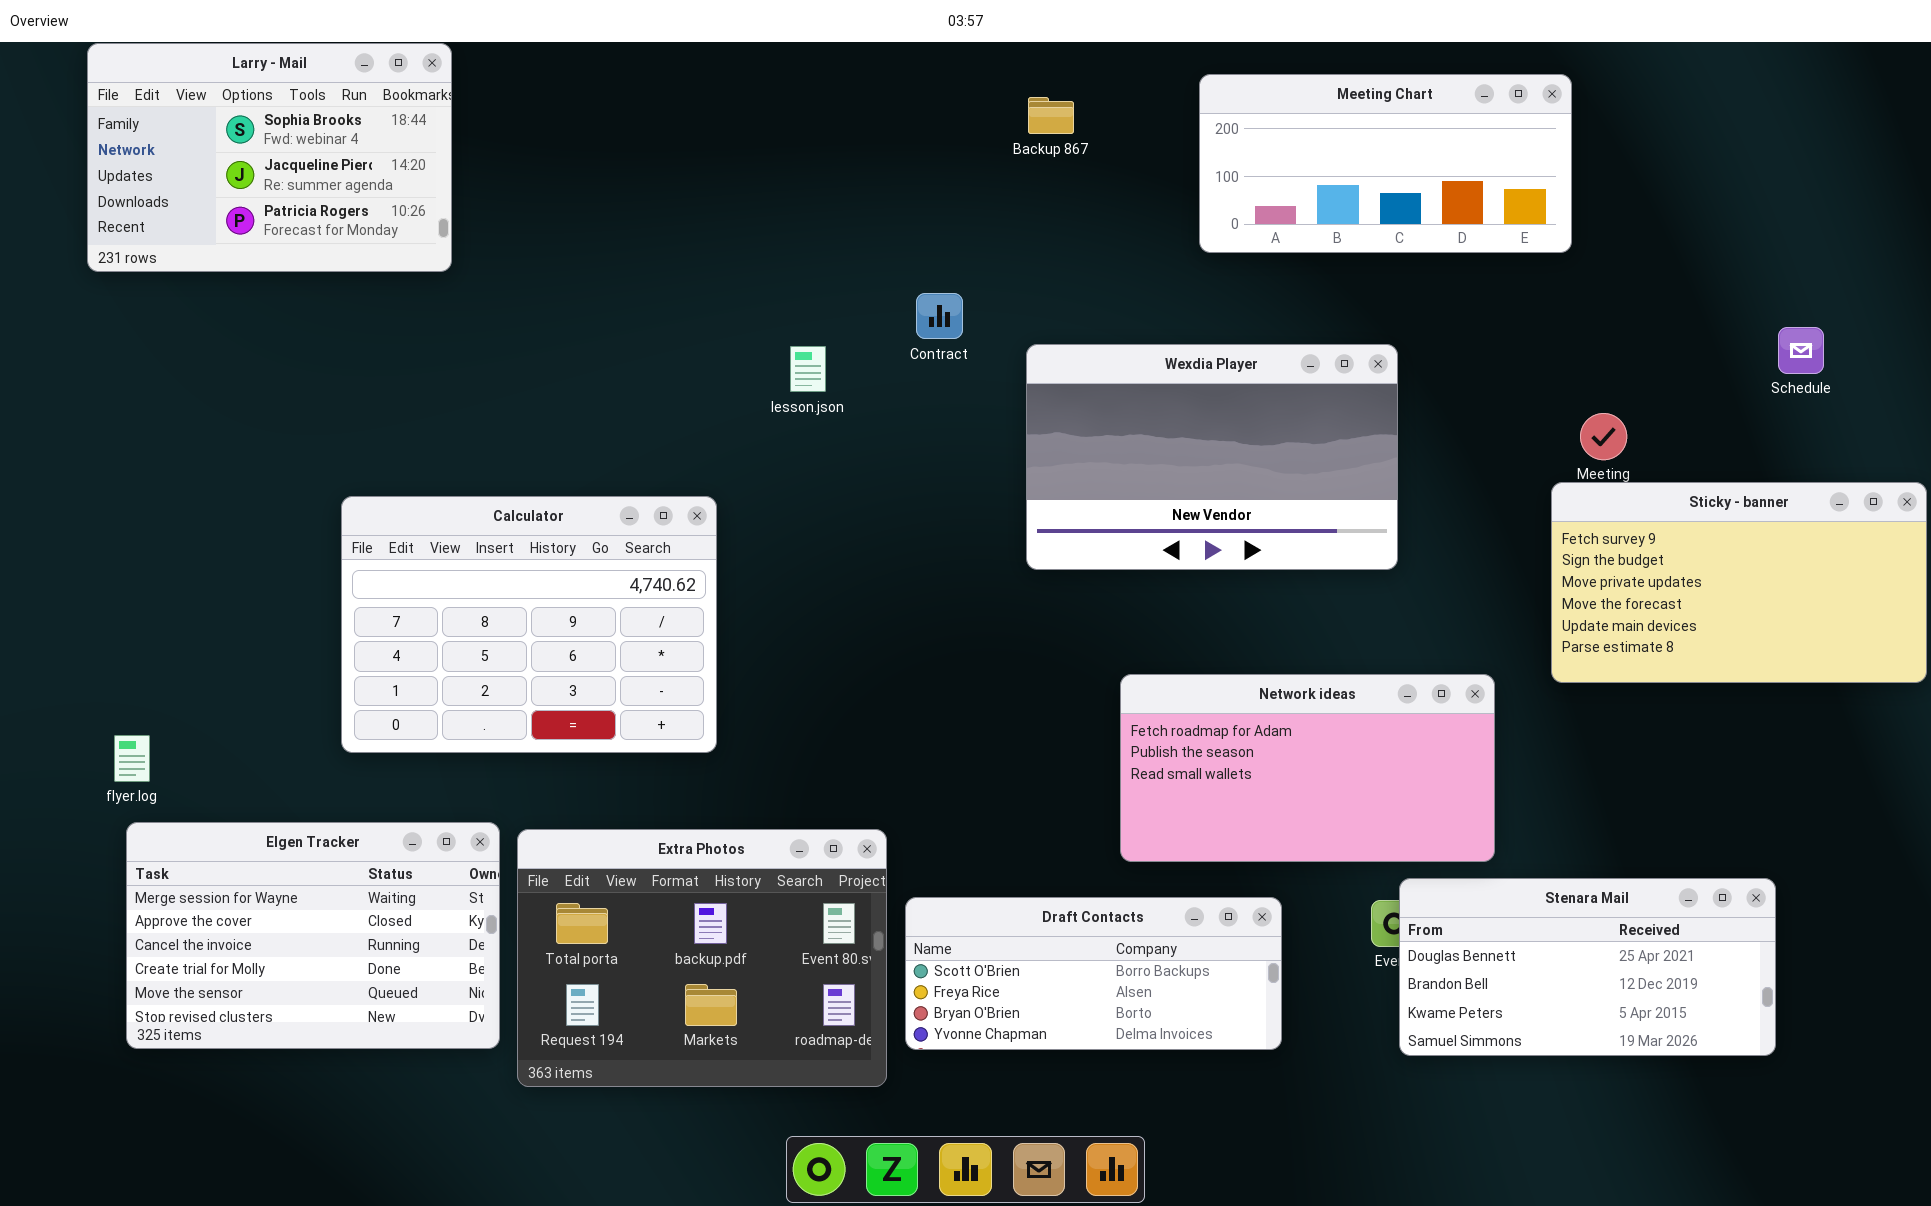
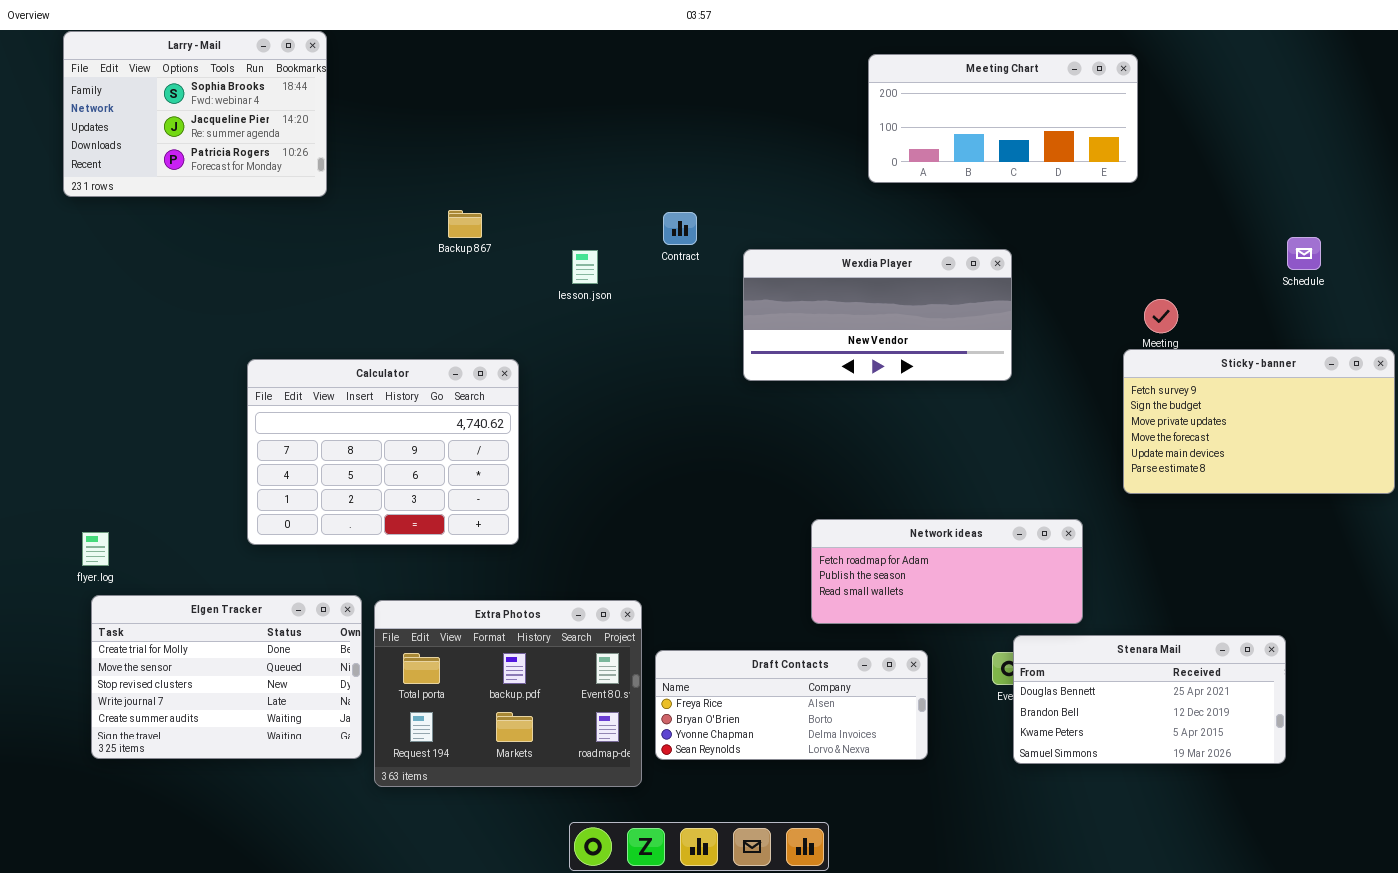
Backup 867: [1028,97,1074,134] -> [448,210,482,238], moved
Wexdia Player: [1026,344,1398,570] -> [743,249,1012,381], resized
Network ideas: [1120,674,1495,862] -> [811,519,1083,624], resized
Elgen Tracker: [126,822,500,1049] -> [91,595,362,759], scrolled down 3 rows
Draft Contacts: [905,897,1282,1050] -> [655,650,928,760], scrolled down 1 row

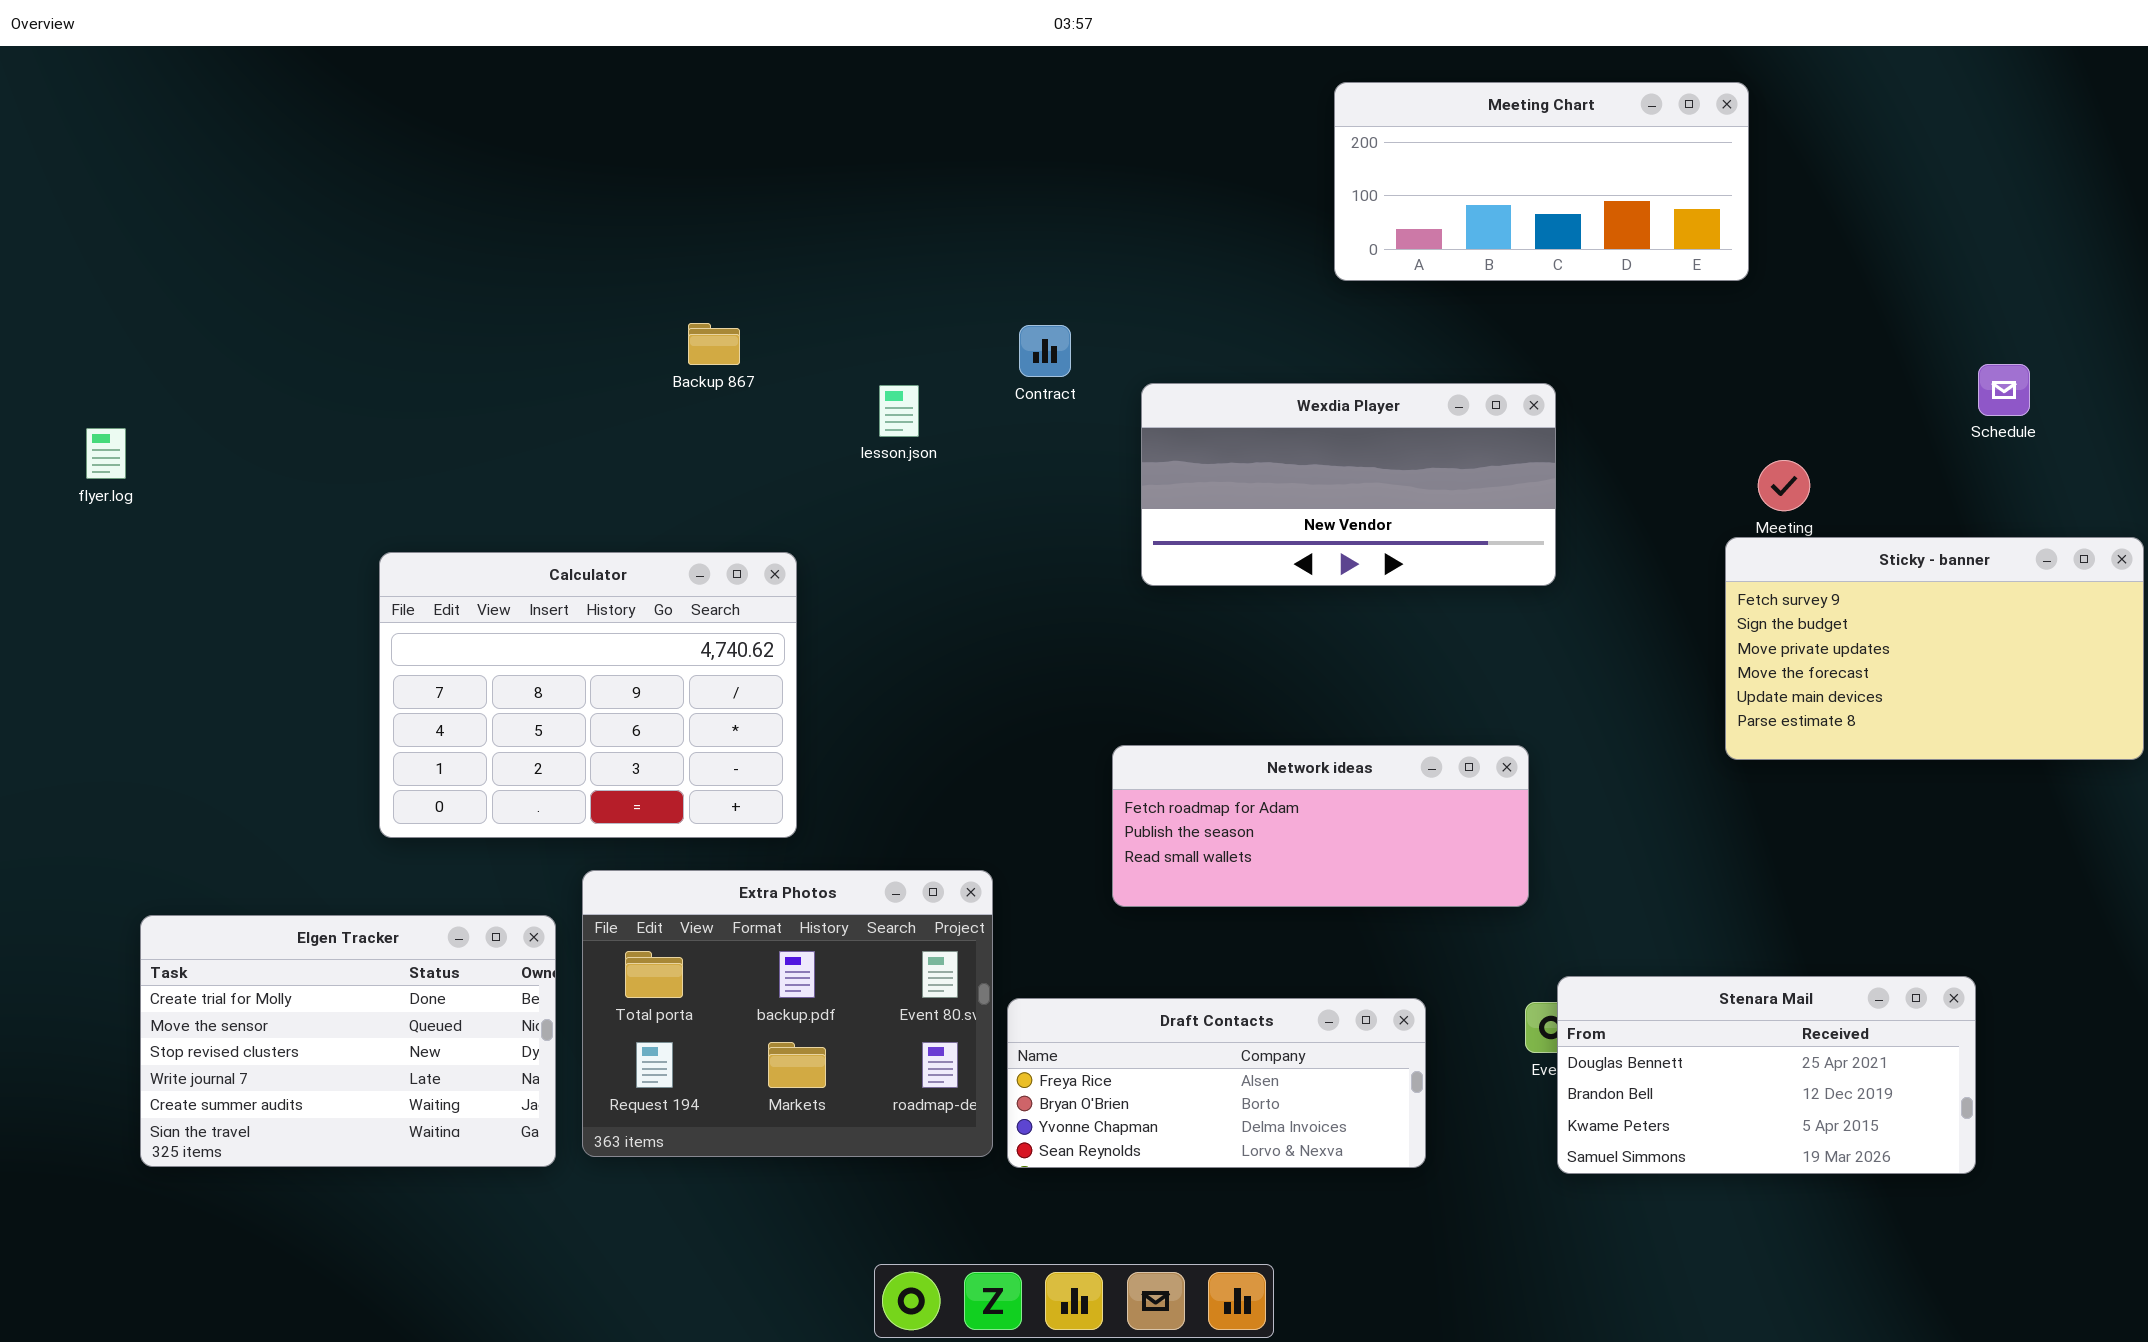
Larry - Mail: [63,31,327,197] -> none, closed
Network ideas: [811,519,1083,624] -> [1112,745,1529,907], moved
flyer.log: [82,532,109,566] -> [86,428,126,479], moved
Extra Photos: [374,600,642,787] -> [582,870,993,1157], moved

